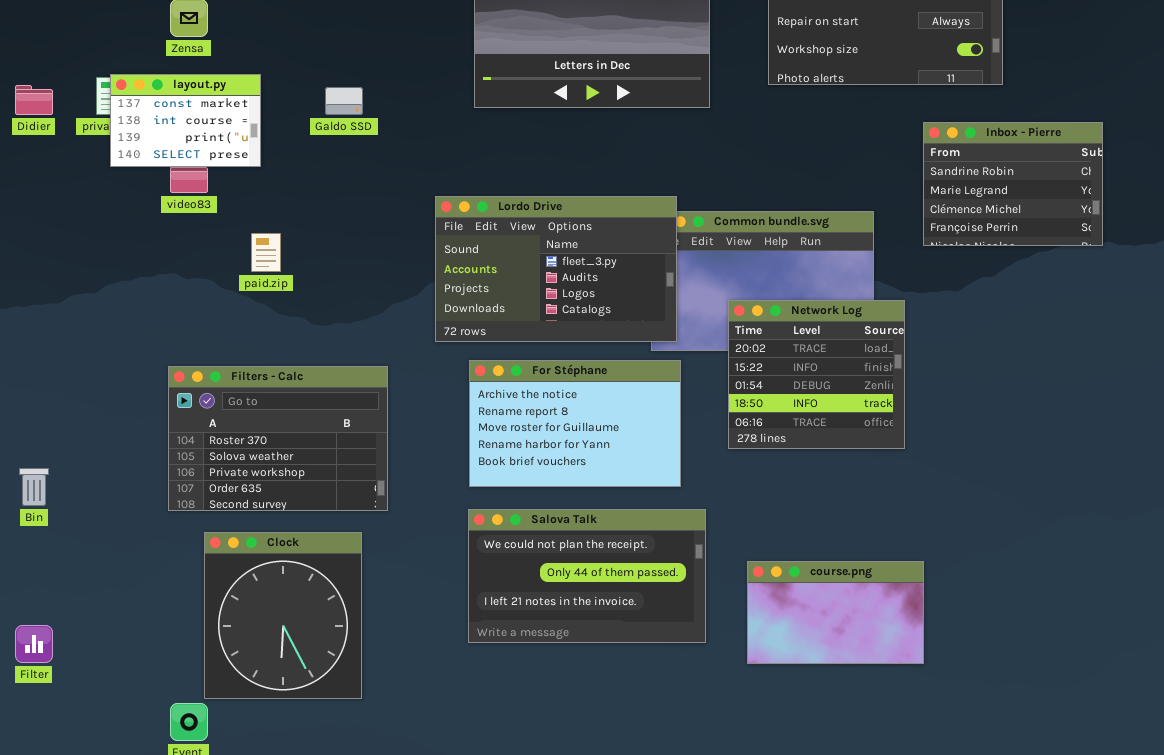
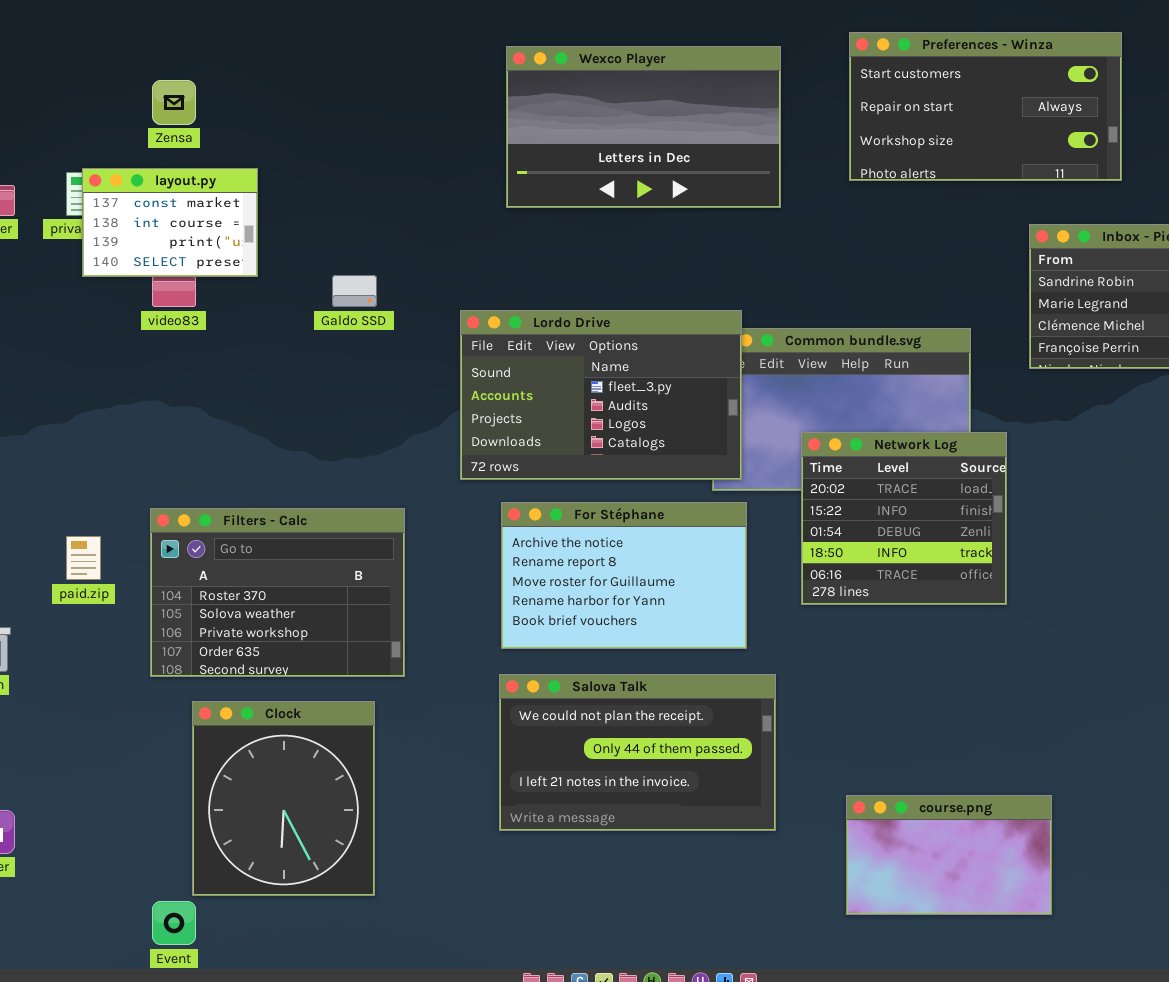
Galdo SSD: [325,87,363,115] -> [332,275,377,307], moved
paid.zip: [251,233,281,272] -> [66,536,101,580], moved
course.png: [747,561,924,664] -> [846,795,1052,915], moved

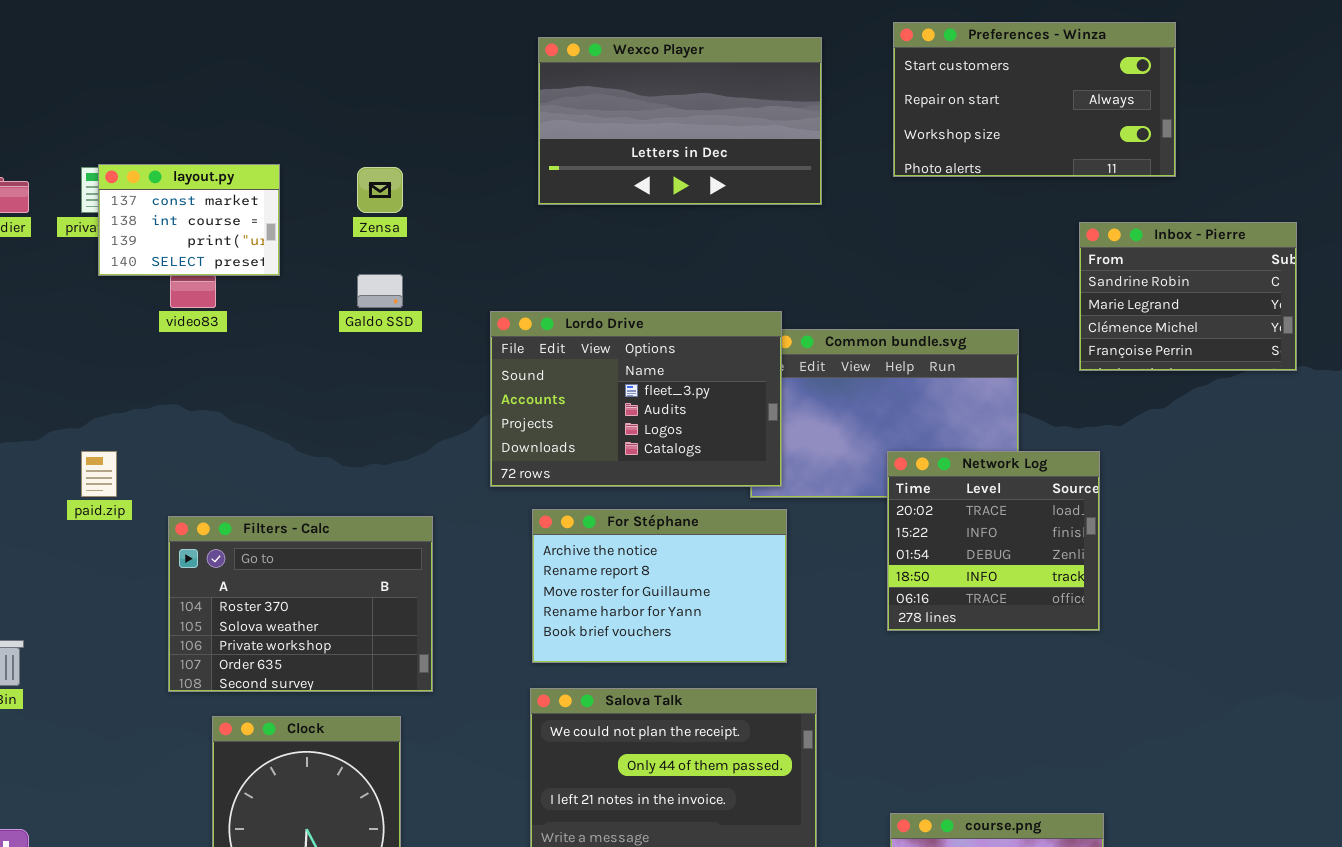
Zensa: [152,80,196,125] -> [357,167,403,213], moved
Network Log: [801,432,1007,605] -> [887,451,1100,631], moved
paid.zip: [66,536,101,580] -> [81,451,117,497], moved

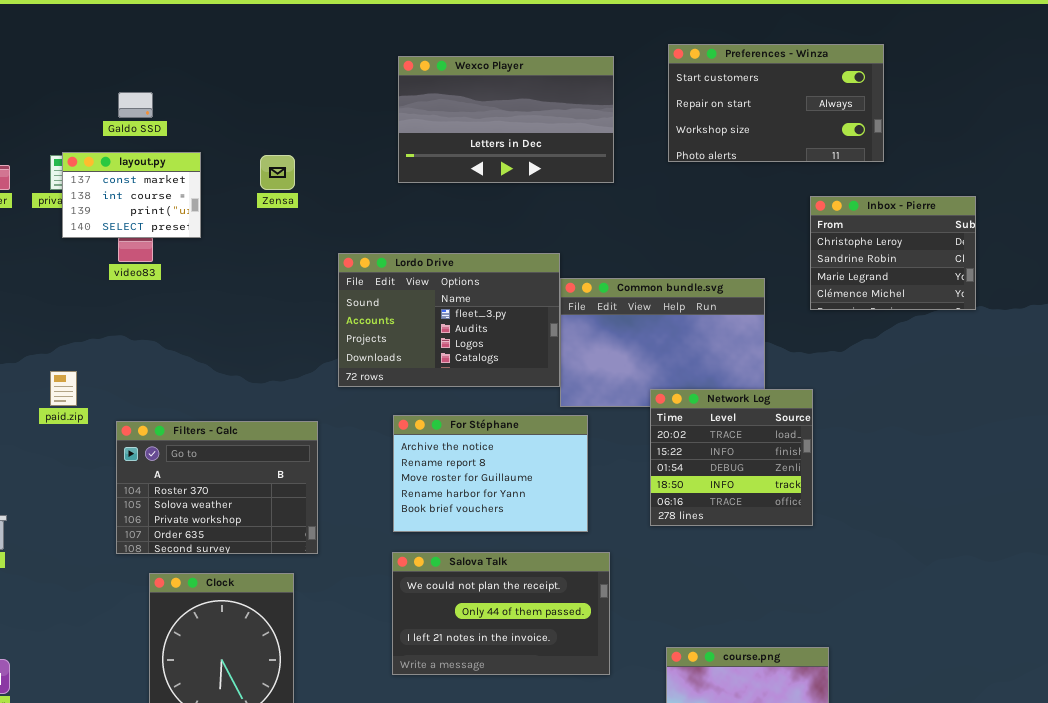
Inbox - Pierre: [1079,222,1297,371] -> [810,196,976,310], scrolled up 1 row
Galdo SSD: [357,274,403,308] -> [118,92,153,118], moved
Lordo Drive: [490,311,782,487] -> [338,253,560,387], moved
Network Log: [887,451,1100,631] -> [650,389,813,526], moved

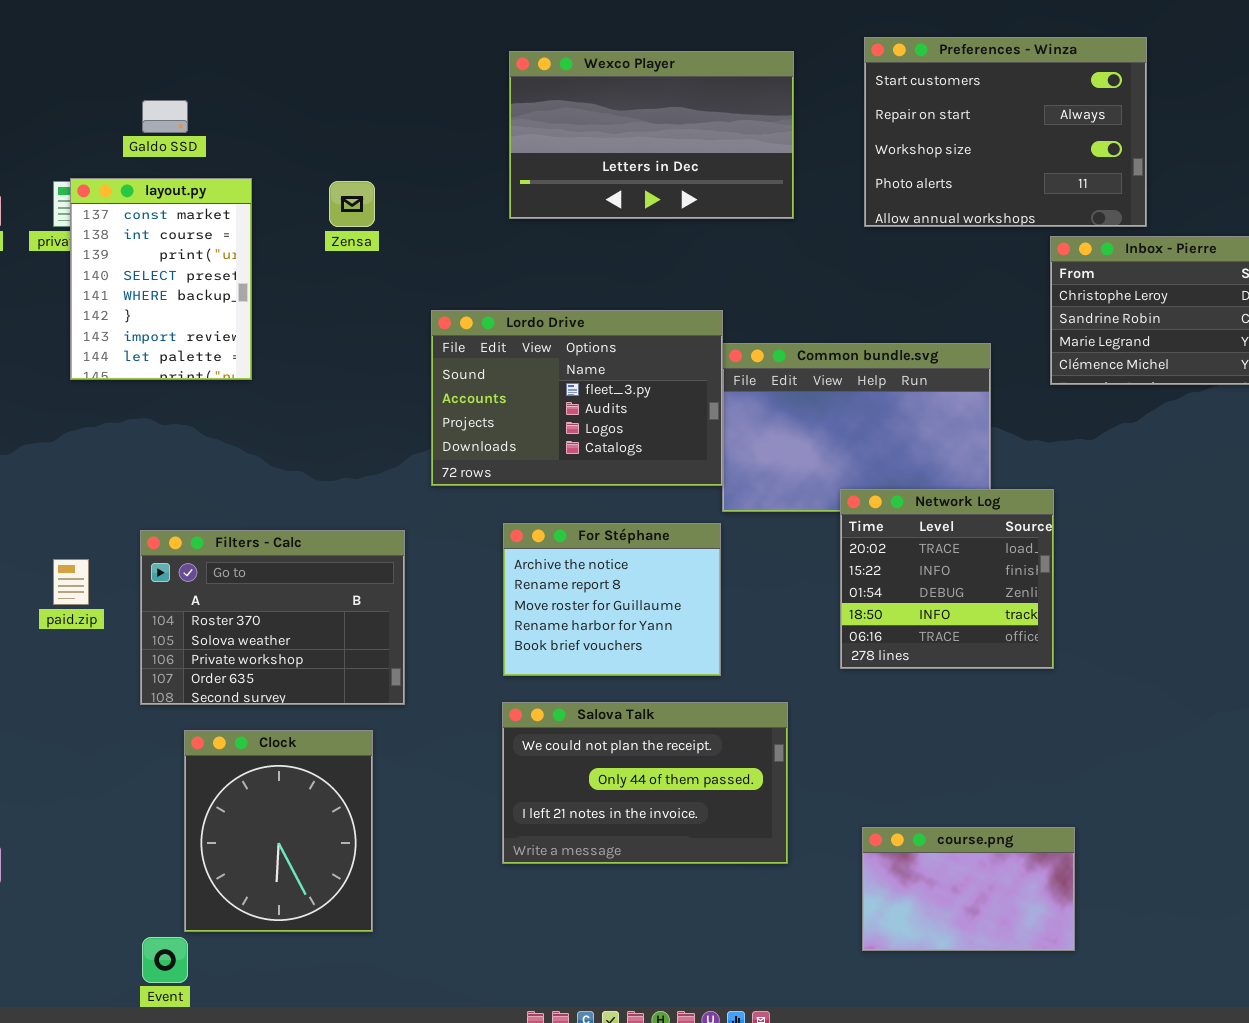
Preferences - Winza: [668,44,884,162] -> [864,37,1147,227], resized
layout.py: [62,152,201,238] -> [70,178,252,380], resized
paid.zip: [50,371,77,406] -> [53,559,89,605], moved
For Stéphane: [393,415,588,532] -> [503,523,721,676], resized

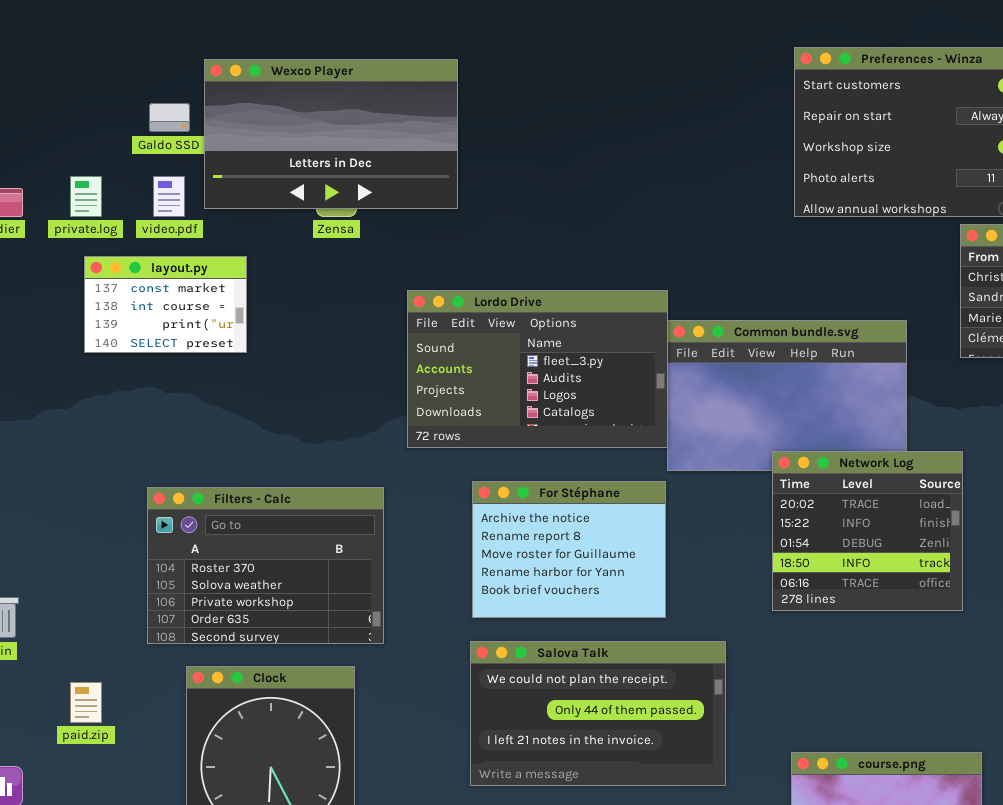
Wexco Player: [509,51,794,219] -> [204,59,458,209], moved
layout.py: [70,178,252,380] -> [84,256,247,353], resized
paid.zip: [53,559,89,605] -> [70,682,102,723], moved

